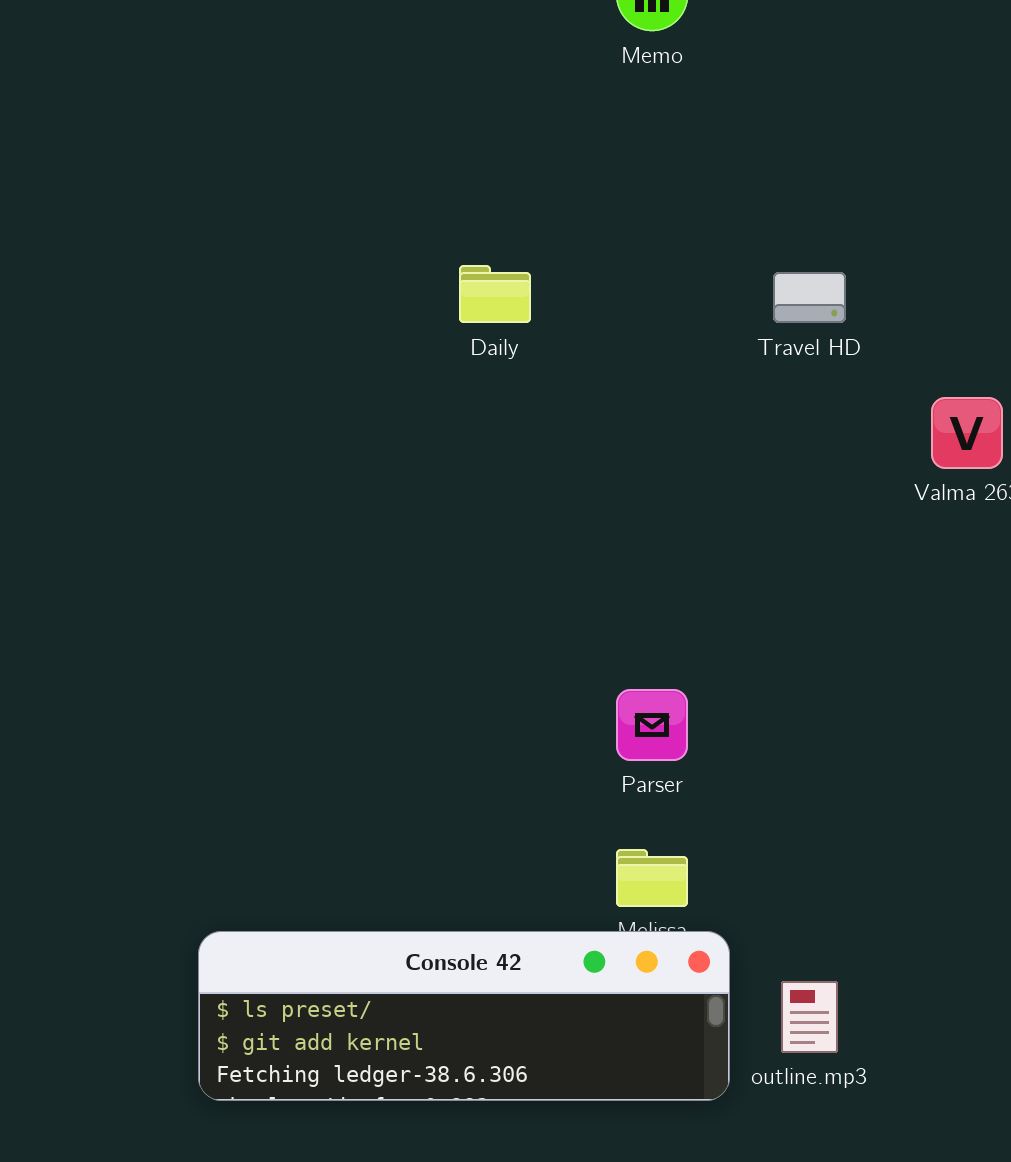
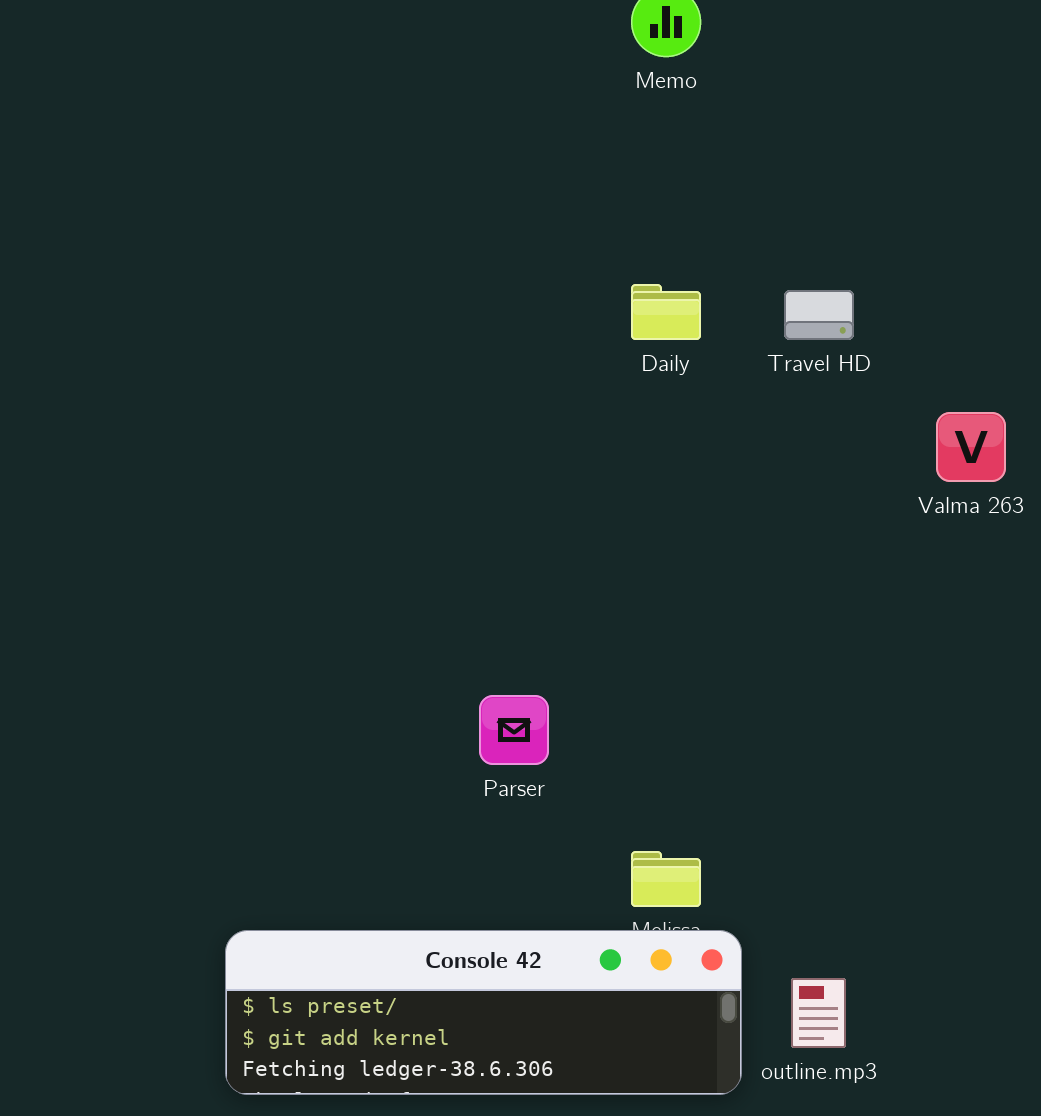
Daily: [459,265,531,323] -> [631,284,701,340], moved
Parser: [616,689,688,761] -> [479,695,549,765], moved

